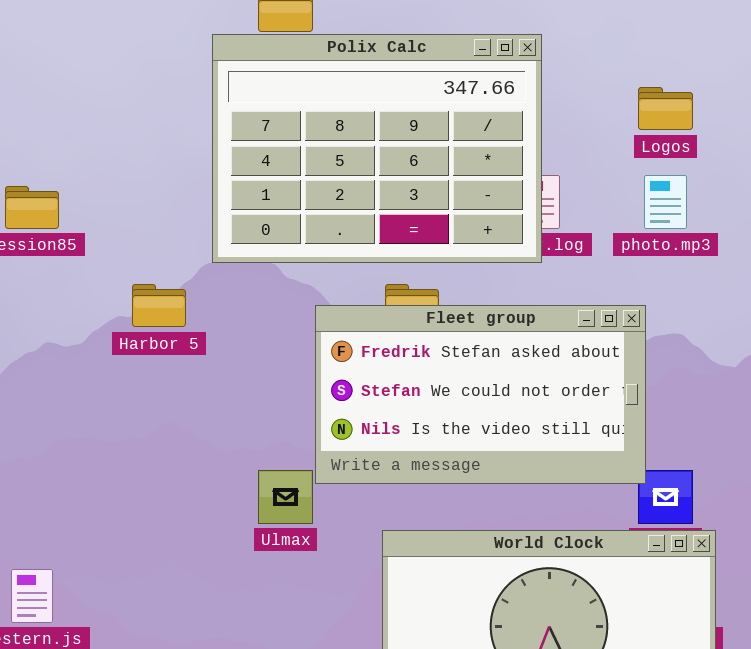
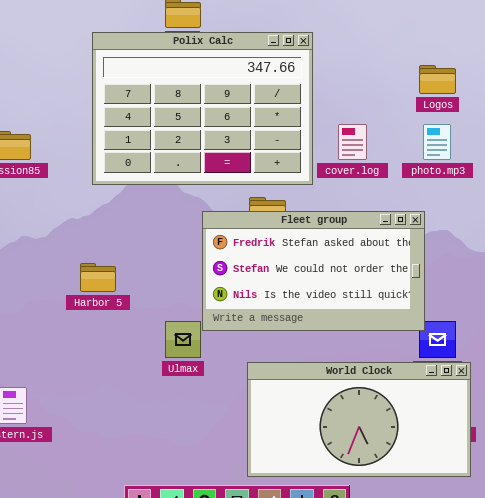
Polix Calc: [212,34,542,263] -> [92,32,313,185], moved
Harbor 5: [132,284,186,327] -> [80,263,116,292], moved

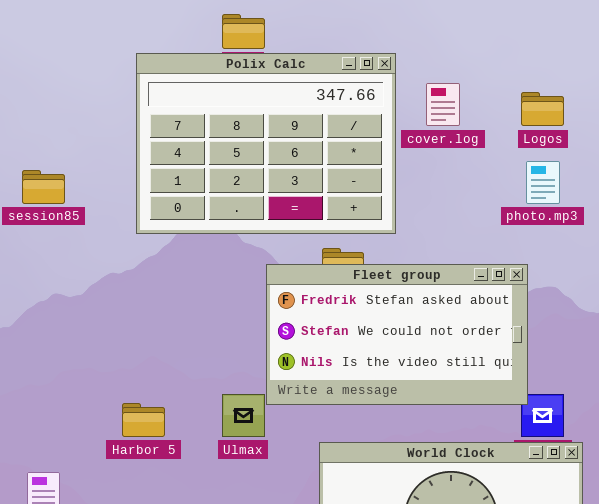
cover.log: [338,124,367,160] -> [426,83,460,126], moved
Harbor 5: [80,263,116,292] -> [122,403,165,437], moved

